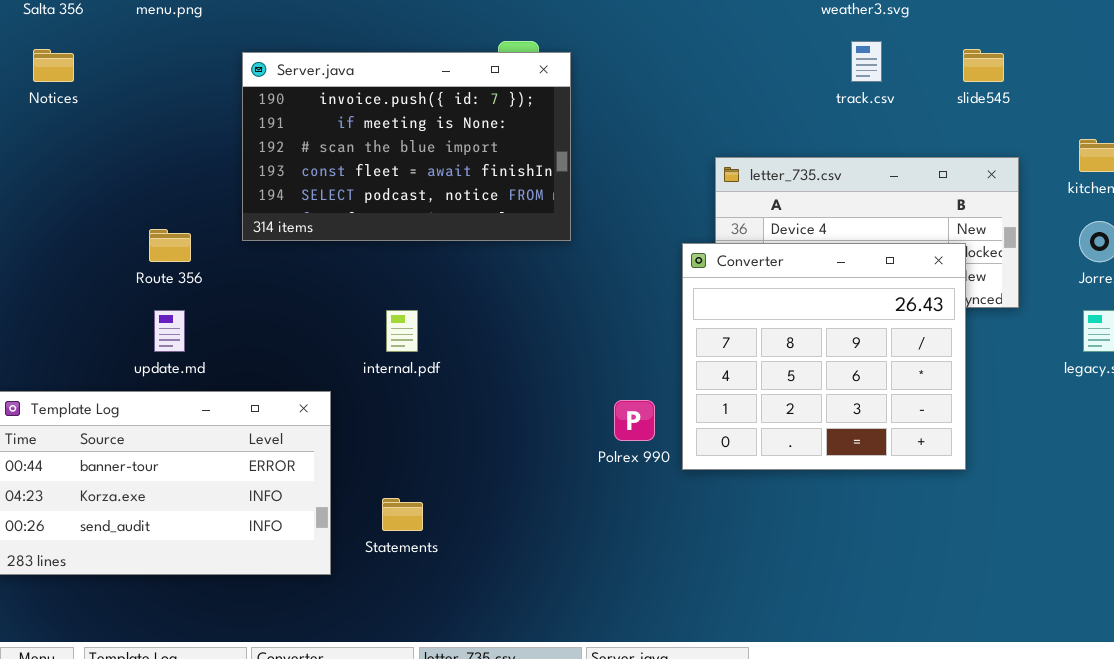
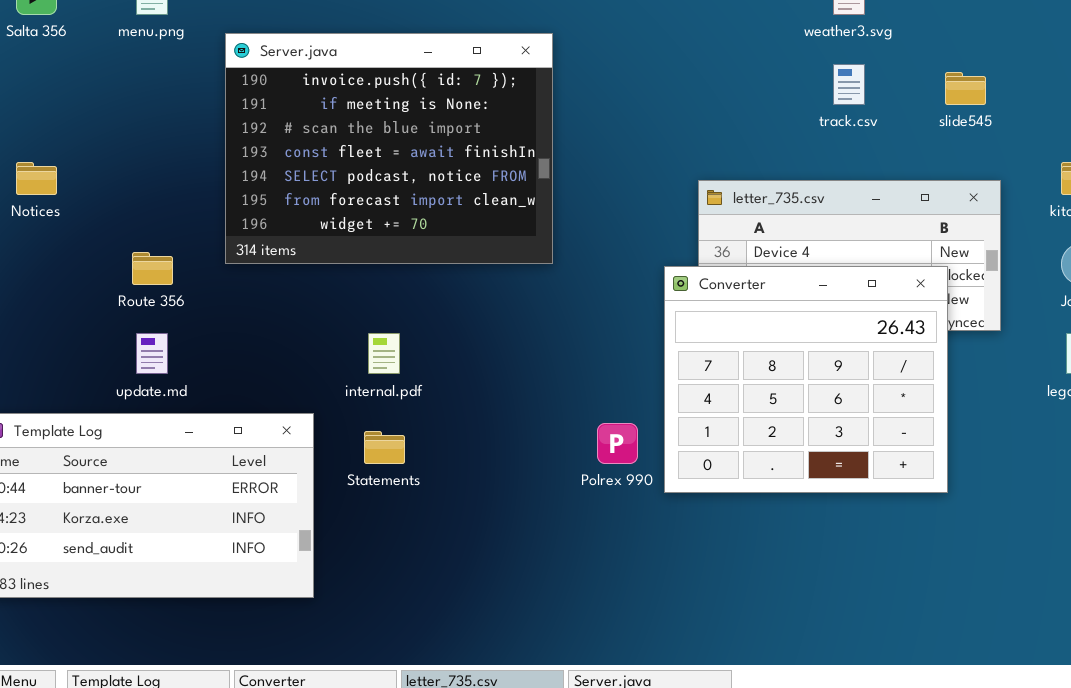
Notices: [33,49,74,82] -> [16,162,57,195], moved
Server.java: [242,52,571,241] -> [225,33,553,264], resized
Statements: [382,498,423,531] -> [364,431,405,464], moved

